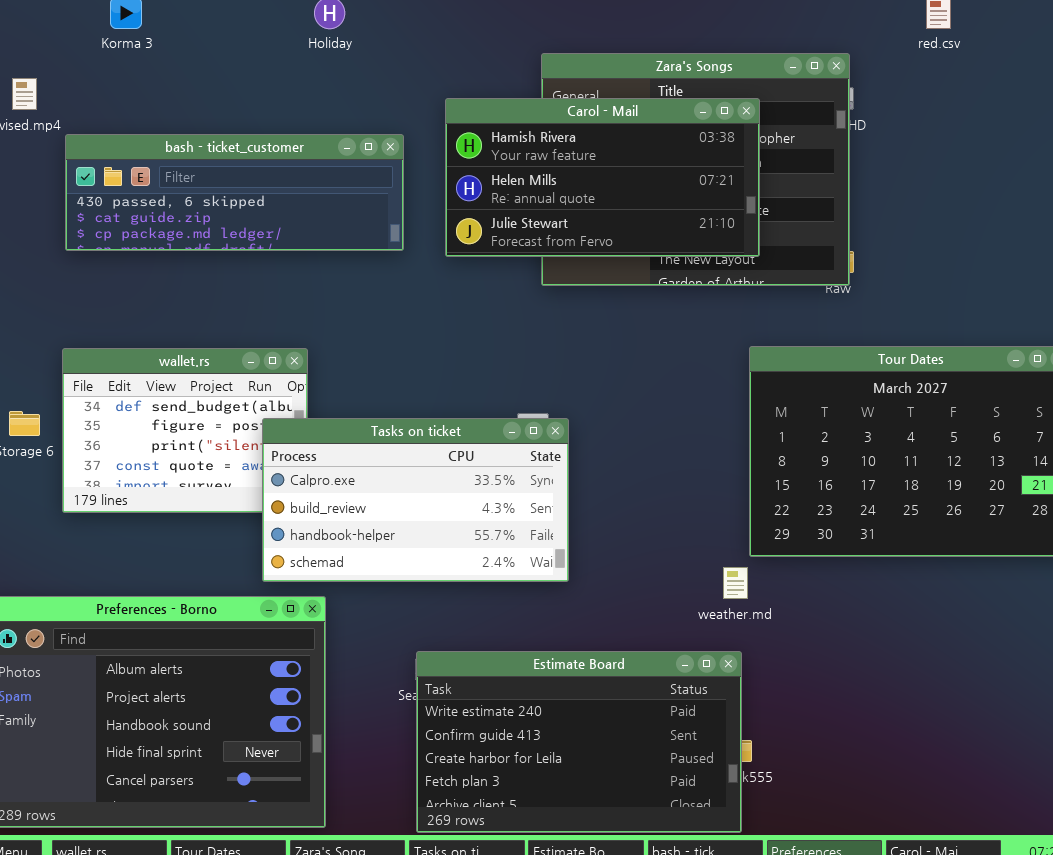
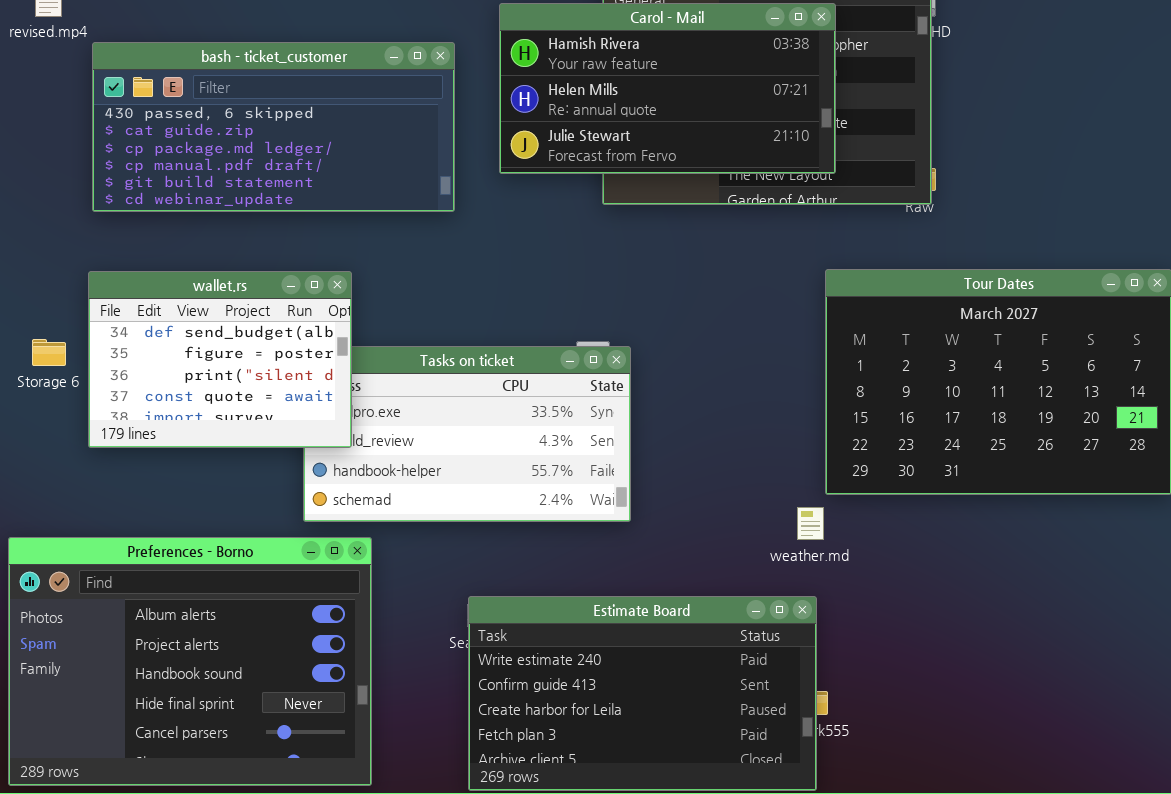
bash - ticket_customer: [65,134,404,251] -> [92,42,455,212], resized
wallet.rs: [62,348,308,513] -> [88,271,352,448], raised

